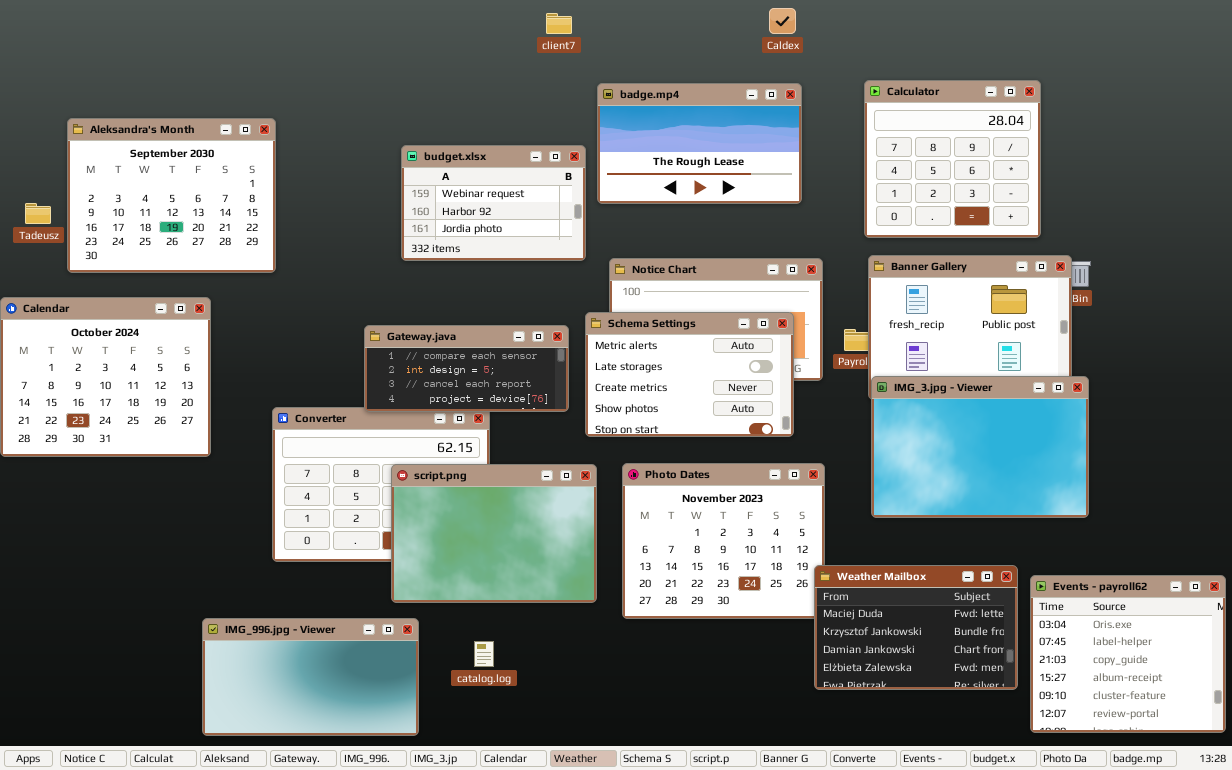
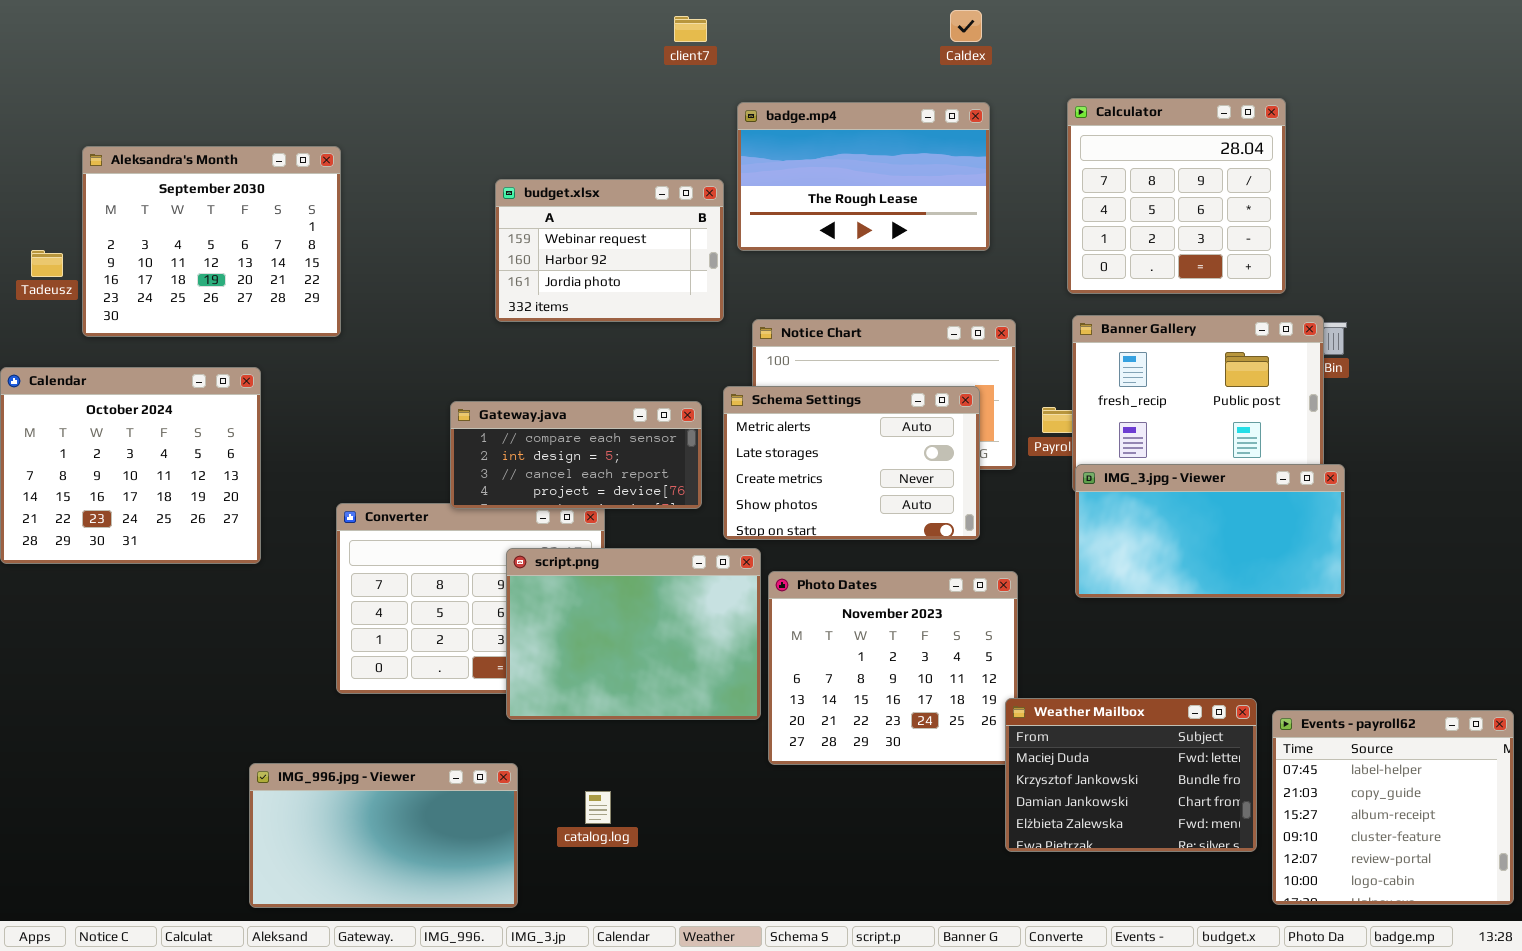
IMG_3.jpg - Viewer: [871,376,1089,518] -> [1075,464,1345,598], resized
script.png: [391,464,597,603] -> [506,548,761,720], moved
Events - payroll62: [1030,575,1226,733] -> [1272,710,1514,905], scrolled down 1 row

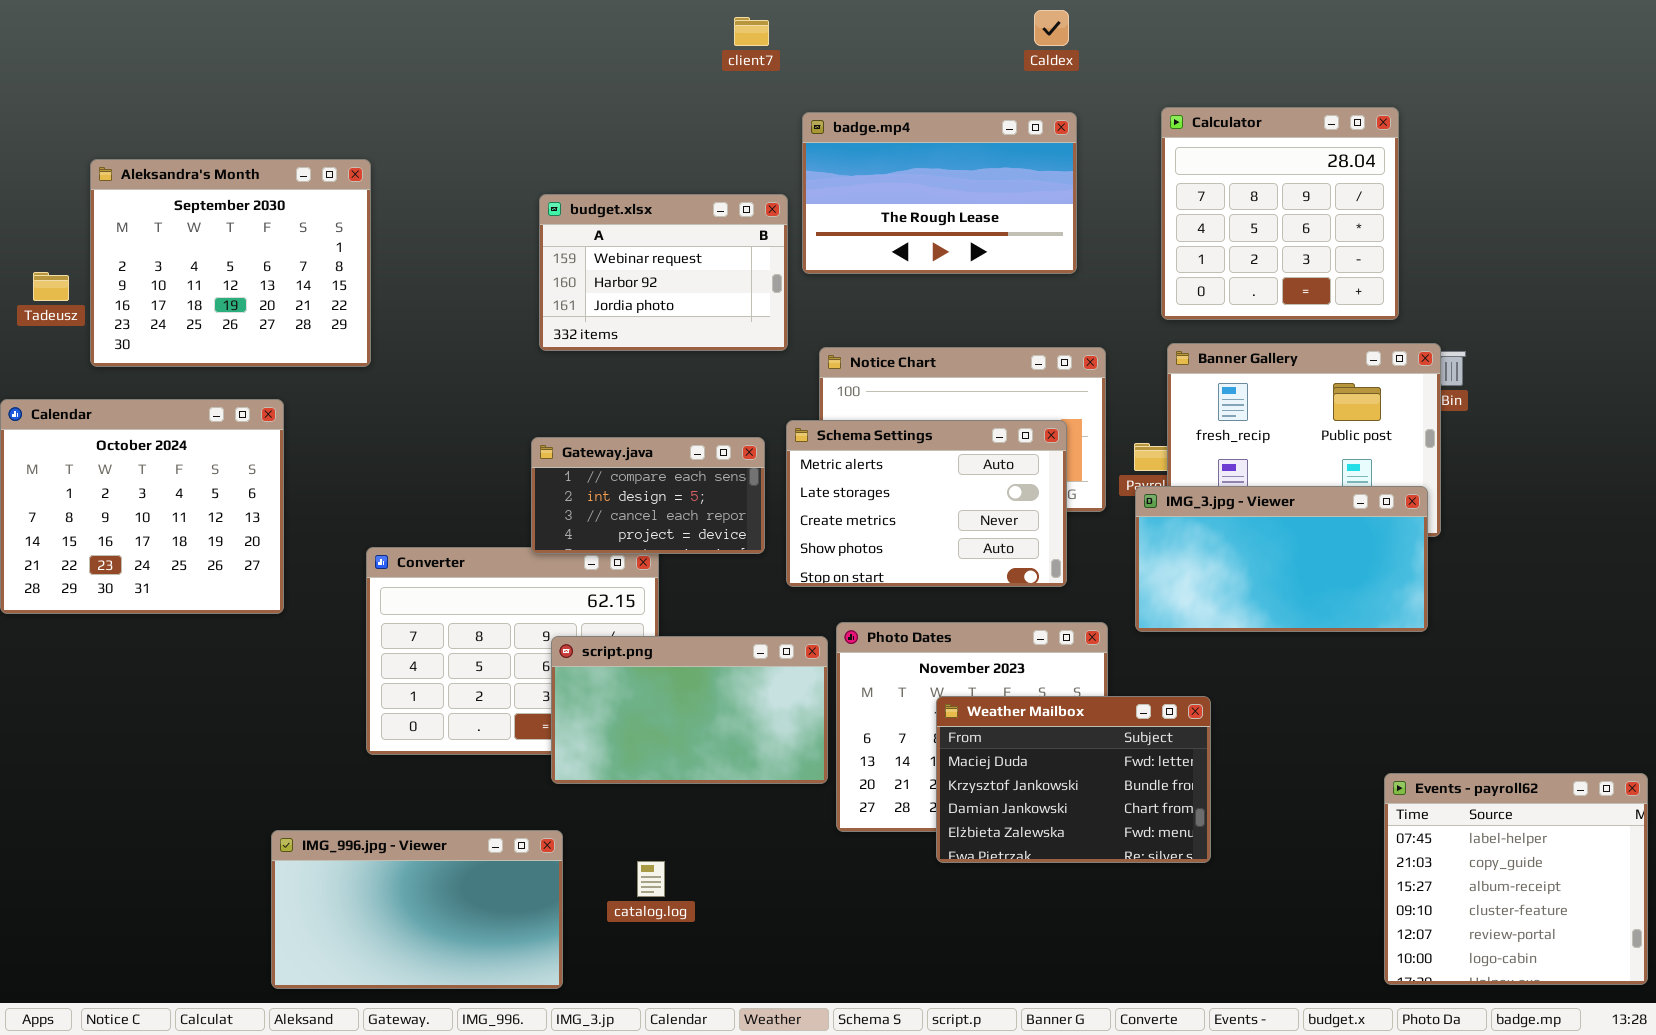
Gateway.java: [450,401,702,509] -> [531,437,765,554], resized
IMG_3.jpg - Viewer: [1075,464,1345,598] -> [1135,486,1428,632], moved
script.png: [506,548,761,720] -> [551,636,828,784], resized
Weather Mailbox: [1005,698,1257,852] -> [936,696,1211,863], moved

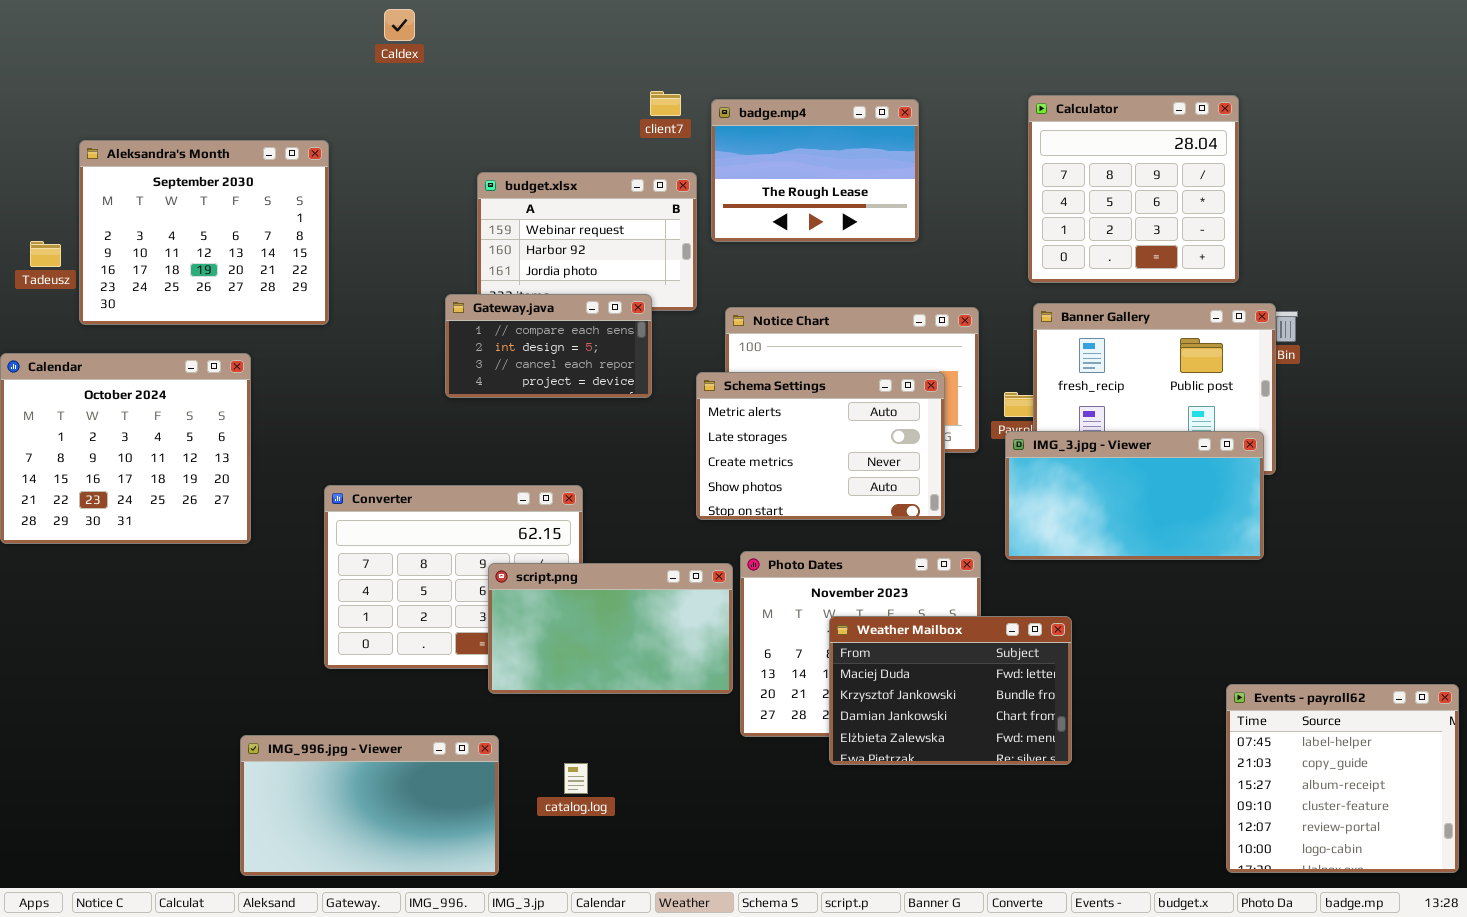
Caldex: [1034,10,1069,46] -> [384,9,415,41], moved
client7: [734,17,769,46] -> [650,91,681,116], moved
badge.mp4: [802,112,1077,274] -> [711,99,919,242], resized
Gateway.java: [531,437,765,554] -> [445,294,652,398], moved

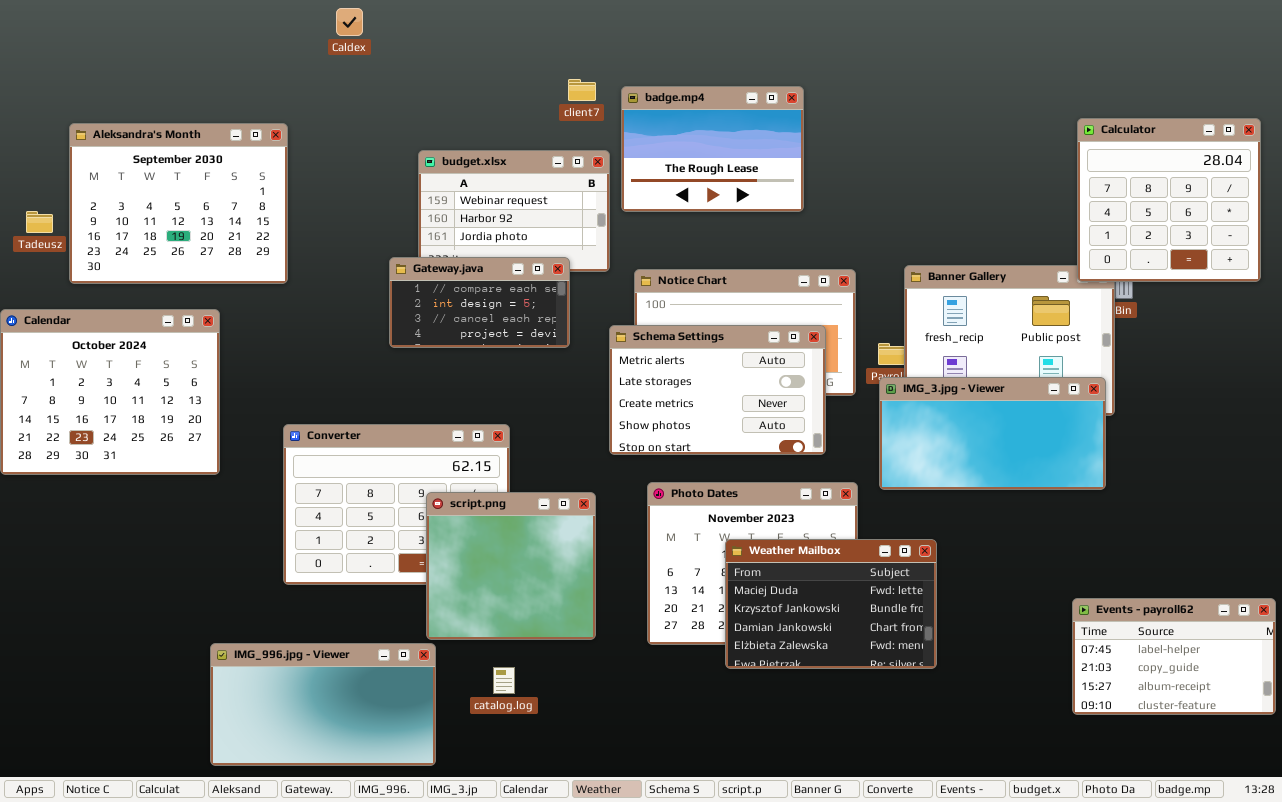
Calculator: [1028,95,1239,283] -> [1077,118,1261,282], moved
script.png: [488,563,733,694] -> [426,492,596,640], resized
Events - payroll62: [1226,684,1459,873] -> [1072,598,1276,715], resized

